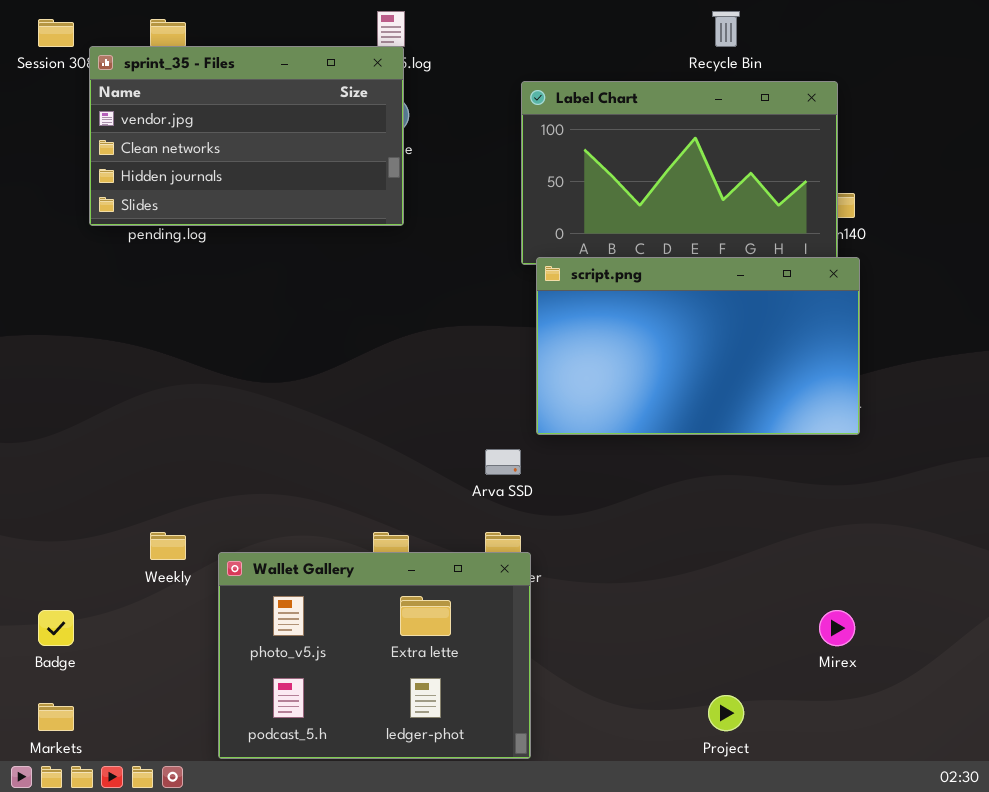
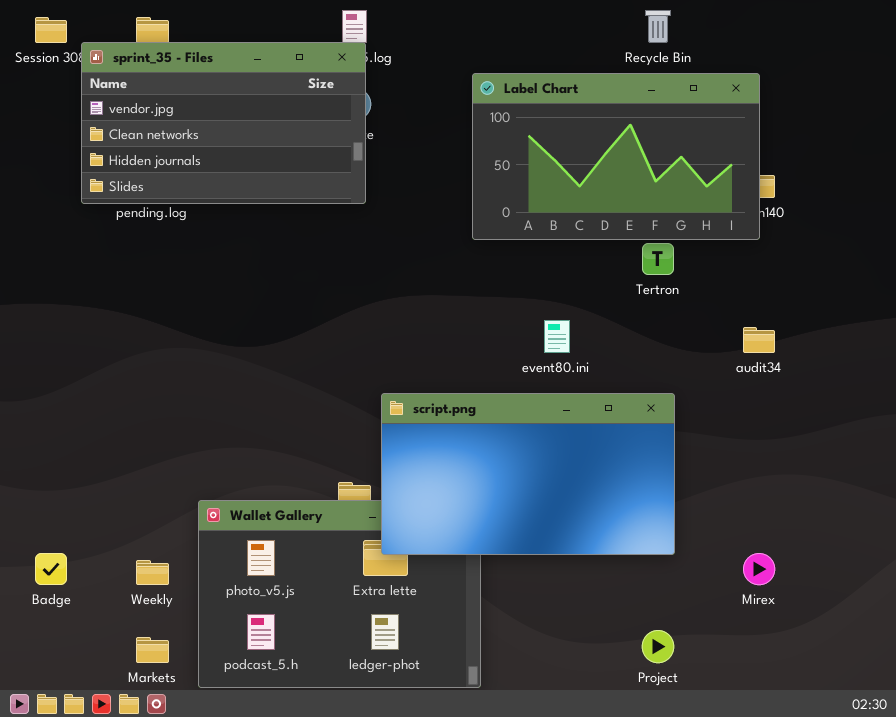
script.png: [536,257,860,435] -> [381,393,675,555], moved
Weekly: [150,532,186,560] -> [136,560,169,585], moved
Markets: [38,703,74,731] -> [136,637,169,663], moved

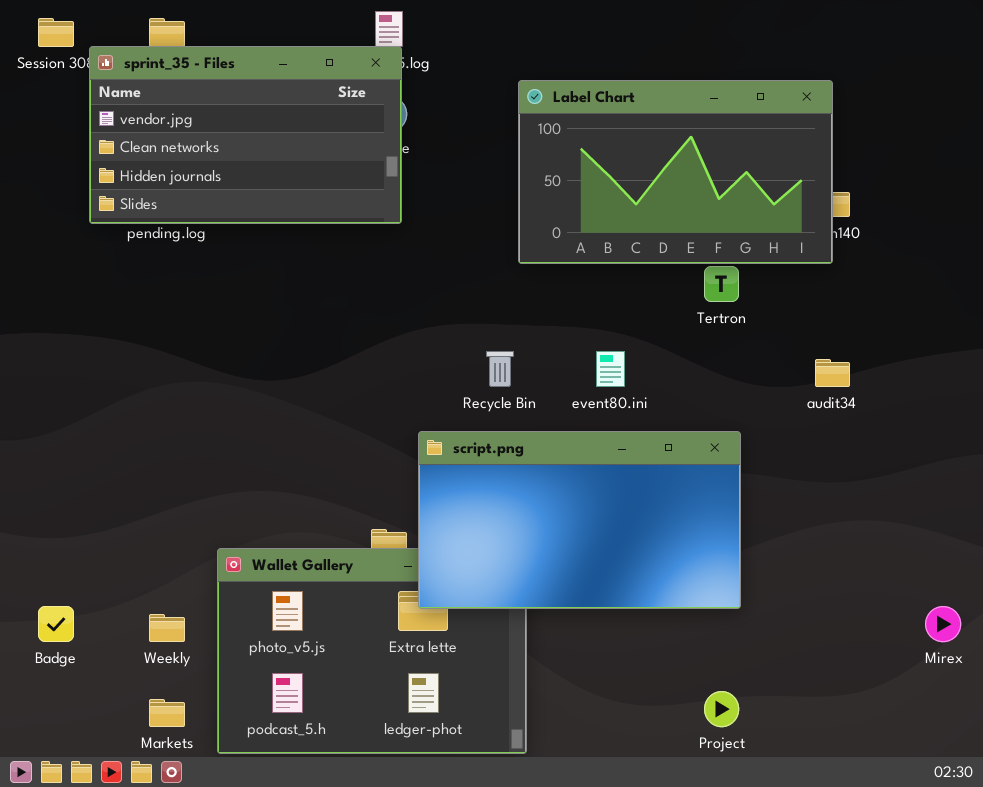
Recycle Bin: [645,10,671,43] -> [486,351,514,387], moved
Mirex: [743,553,775,585] -> [925,606,961,642], moved

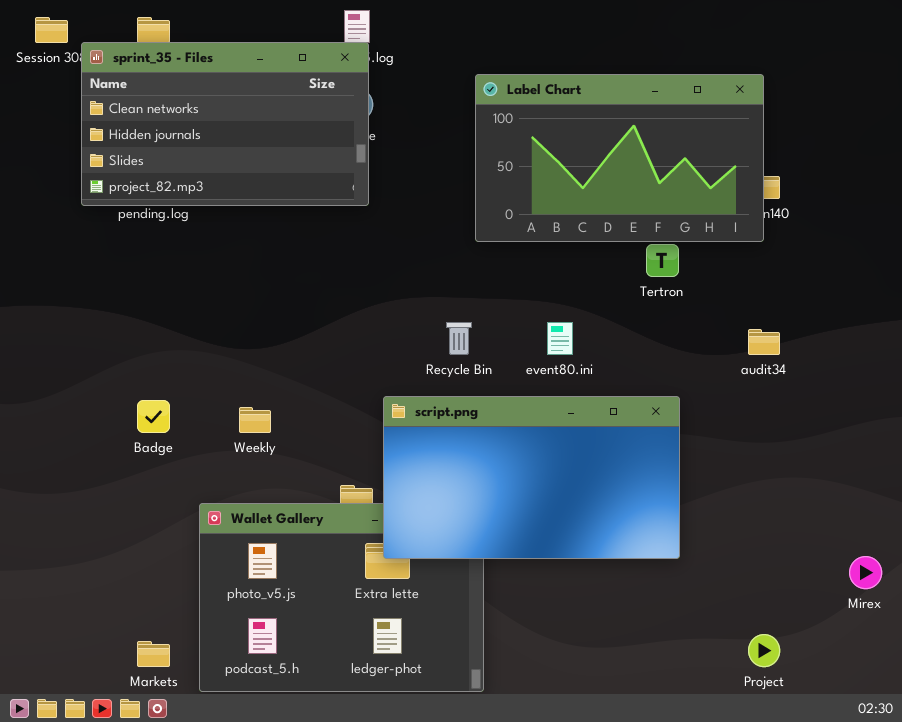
sprint_35 - Files: [89,46,402,224] -> [81,42,369,206], scrolled down 1 row
Badge: [38,606,74,642] -> [137,400,170,433], moved
Weekly: [149,614,185,642] -> [239,407,271,433], moved
Project: [704,691,739,727] -> [748,634,780,667], moved

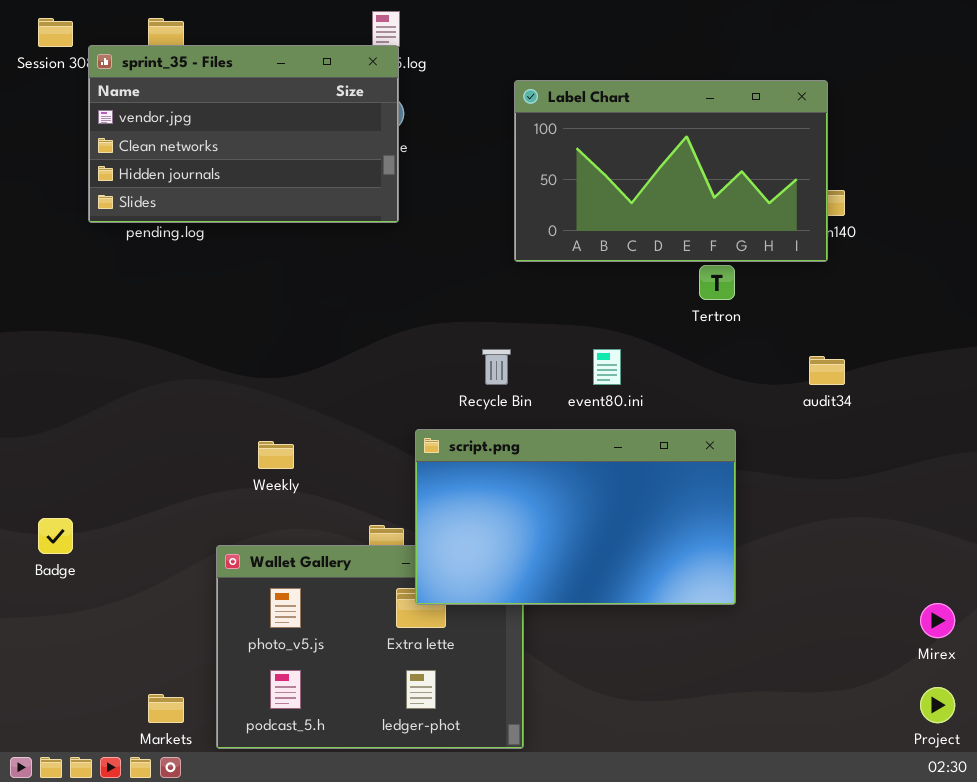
sprint_35 - Files: [81,42,369,206] -> [88,45,399,223], scrolled up 1 row
Badge: [137,400,170,433] -> [38,518,73,554], moved
Project: [748,634,780,667] -> [920,687,955,723], moved

